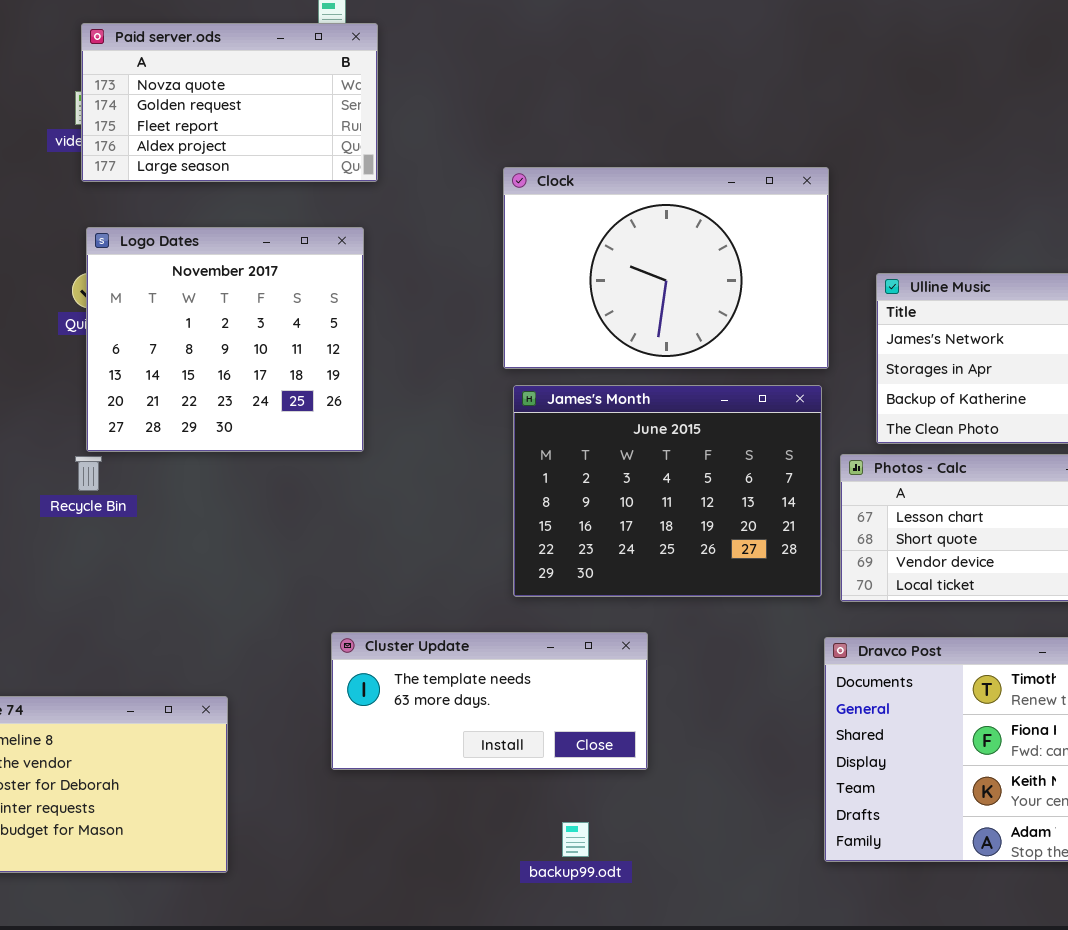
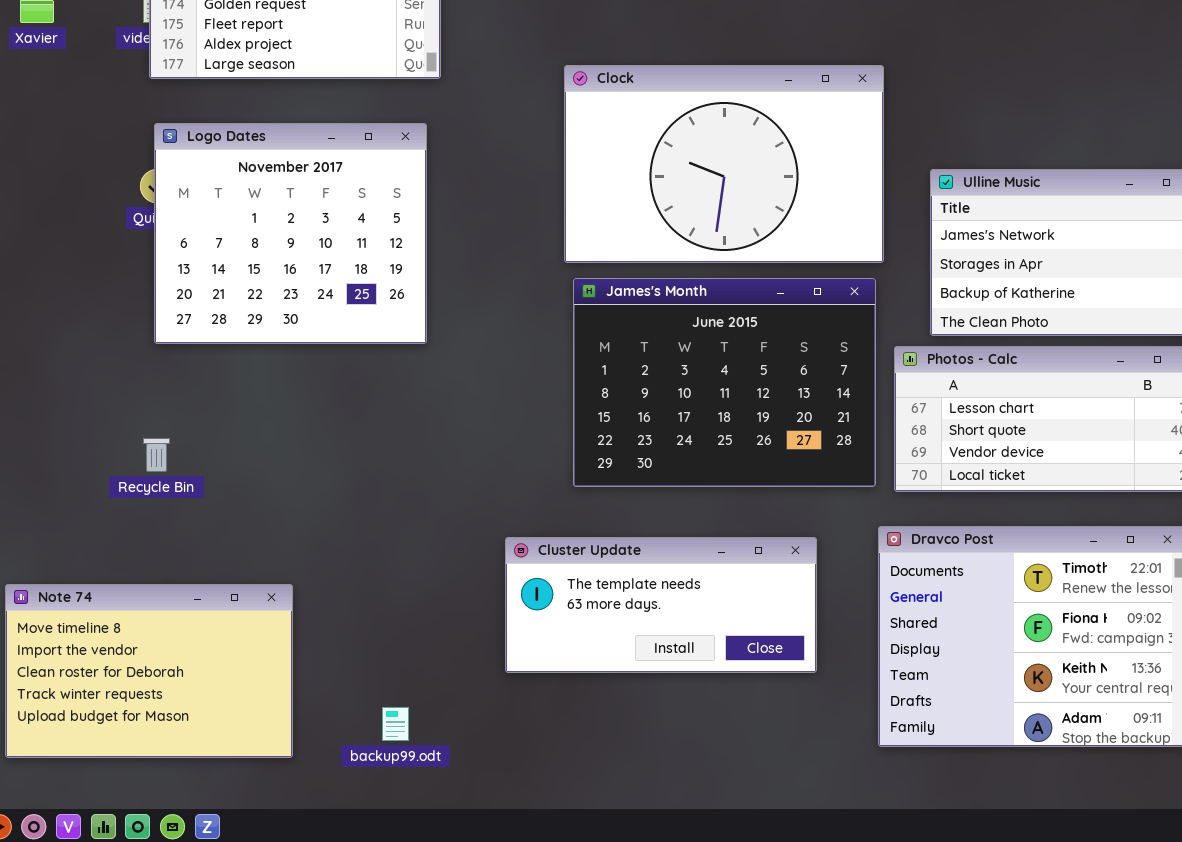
Recycle Bin: [75,456,102,491] -> [143,438,170,472], moved
Cluster Update: [331,632,648,770] -> [505,537,817,673], moved
backup99.odt: [562,822,589,857] -> [382,707,409,741], moved

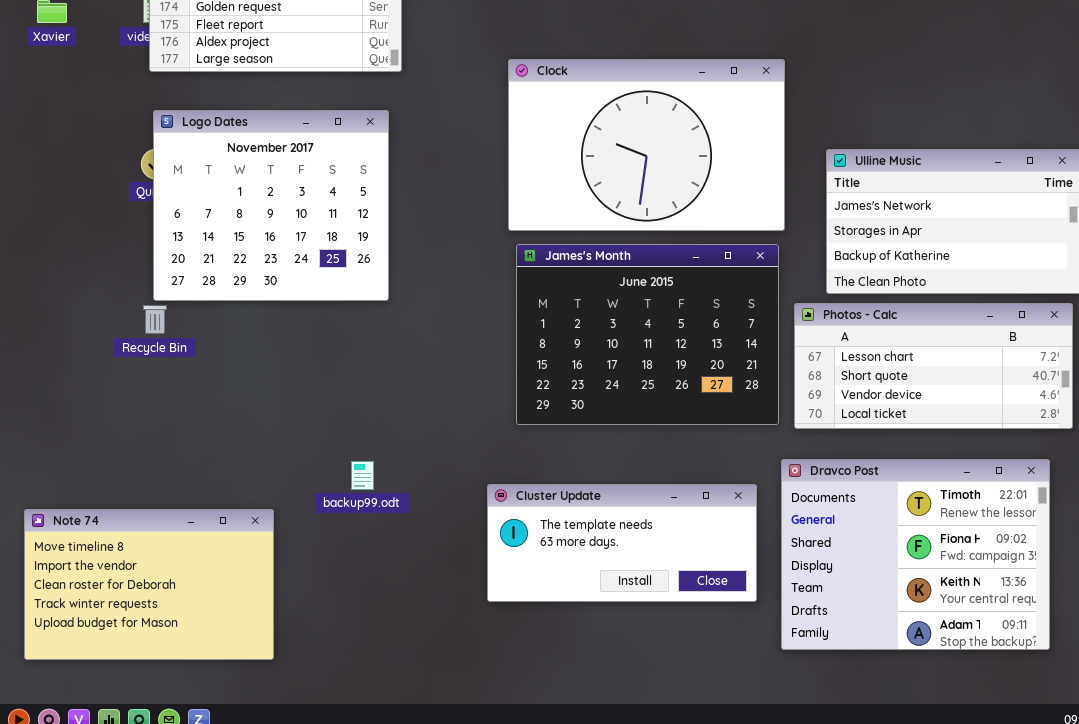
Recycle Bin: [143,438,170,472] -> [143,305,167,334], moved
Cluster Update: [505,537,817,673] -> [487,484,757,602], moved
backup99.odt: [382,707,409,741] -> [351,461,374,490], moved

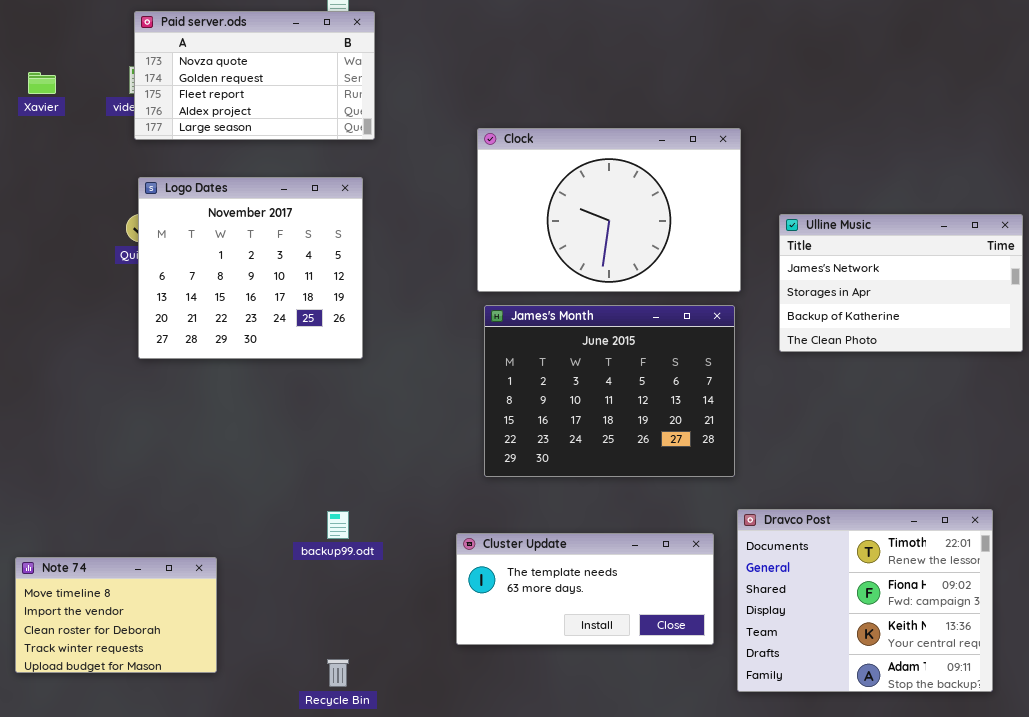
Photos - Calc: [794,303,1073,429] -> none, closed
Recycle Bin: [143,305,167,334] -> [327,659,349,687], moved
Note 74: [24,509,274,660] -> [15,557,217,673], resized

